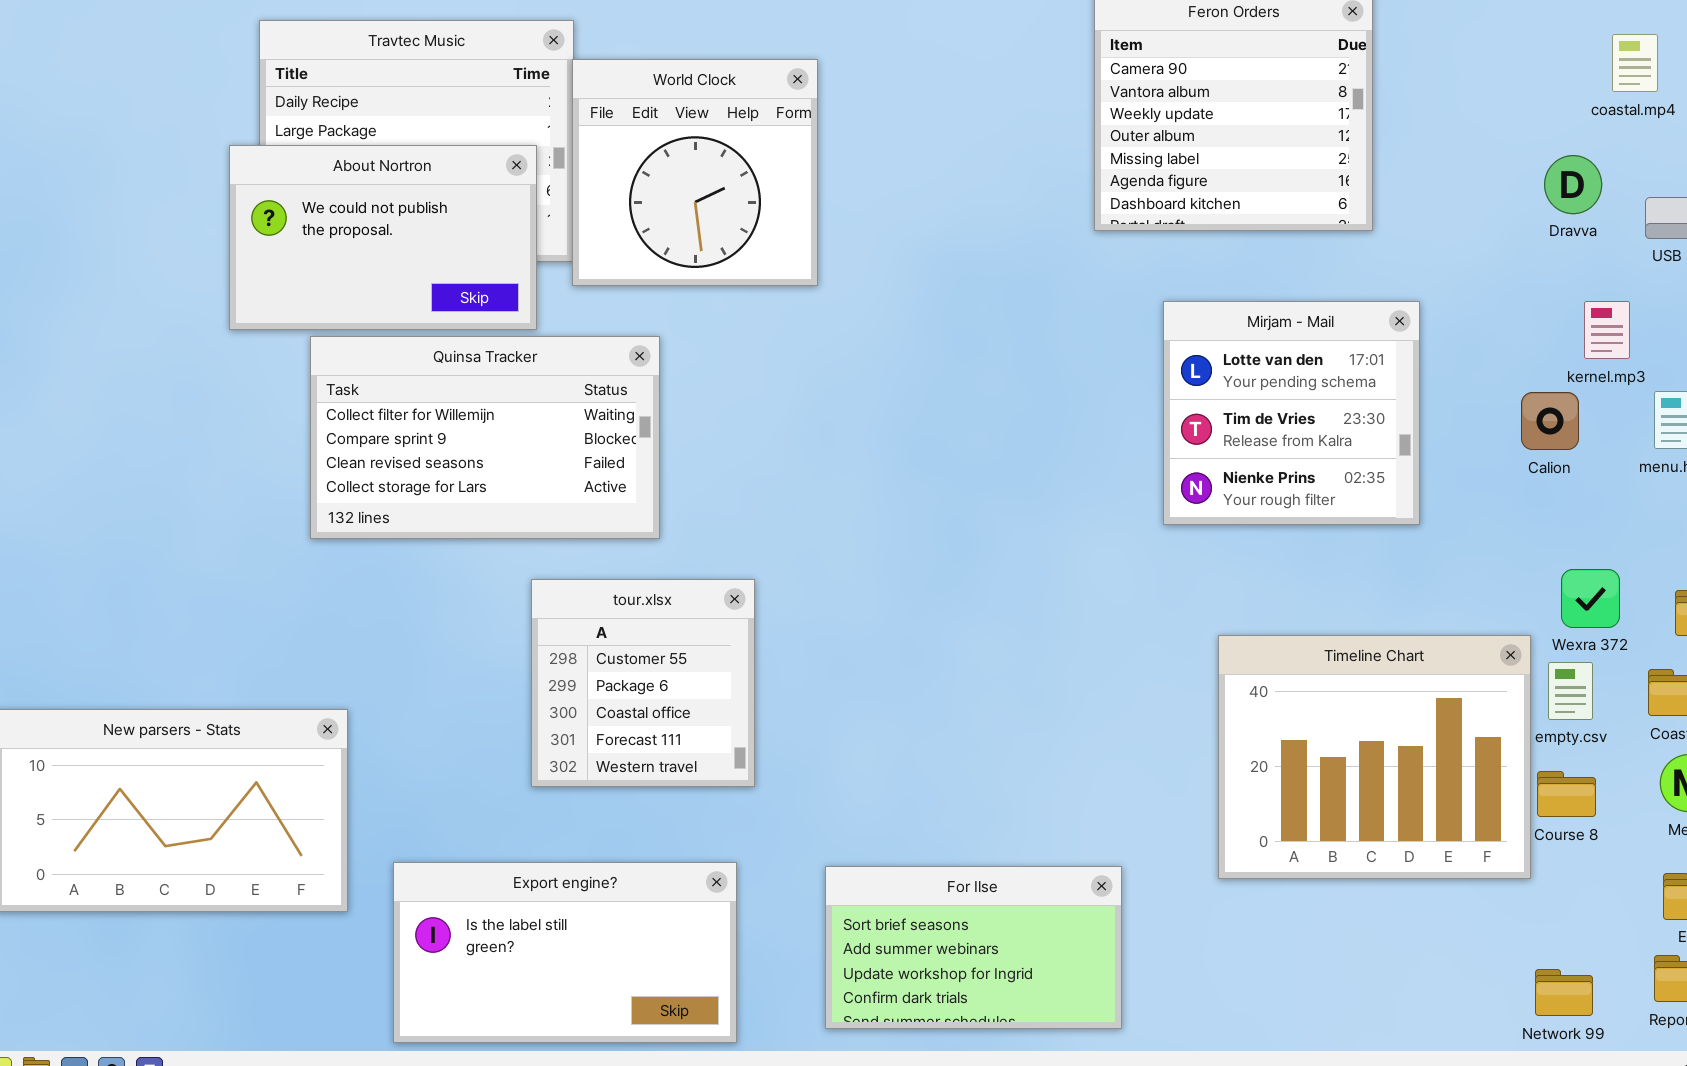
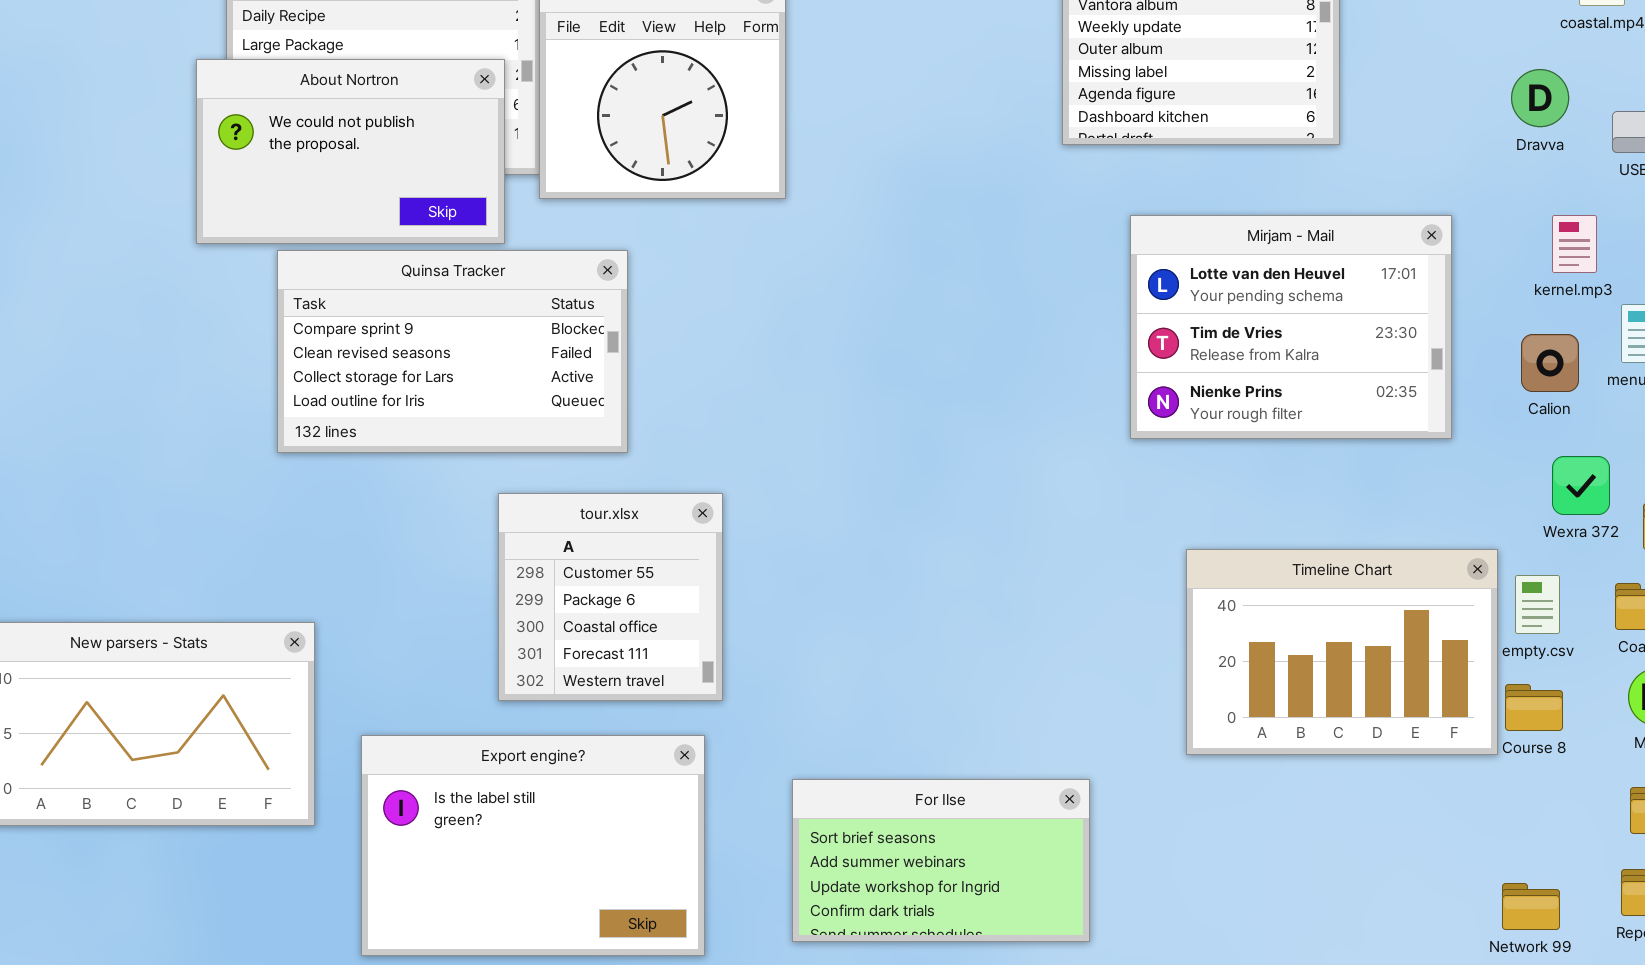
Mirjam - Mail: [1163,301,1420,525] -> [1130,215,1452,439], resized
Quinsa Tracker: [310,336,660,539] -> [277,250,628,453], scrolled down 1 row
Calion: [1521,392,1579,450] -> [1521,334,1579,392], moved
Wexra 372: [1561,569,1620,628] -> [1552,456,1610,515], moved
Timeline Chart: [1218,635,1531,879] -> [1186,549,1498,755], resized
Export engine?: [393,862,737,1043] -> [361,735,705,956], resized

